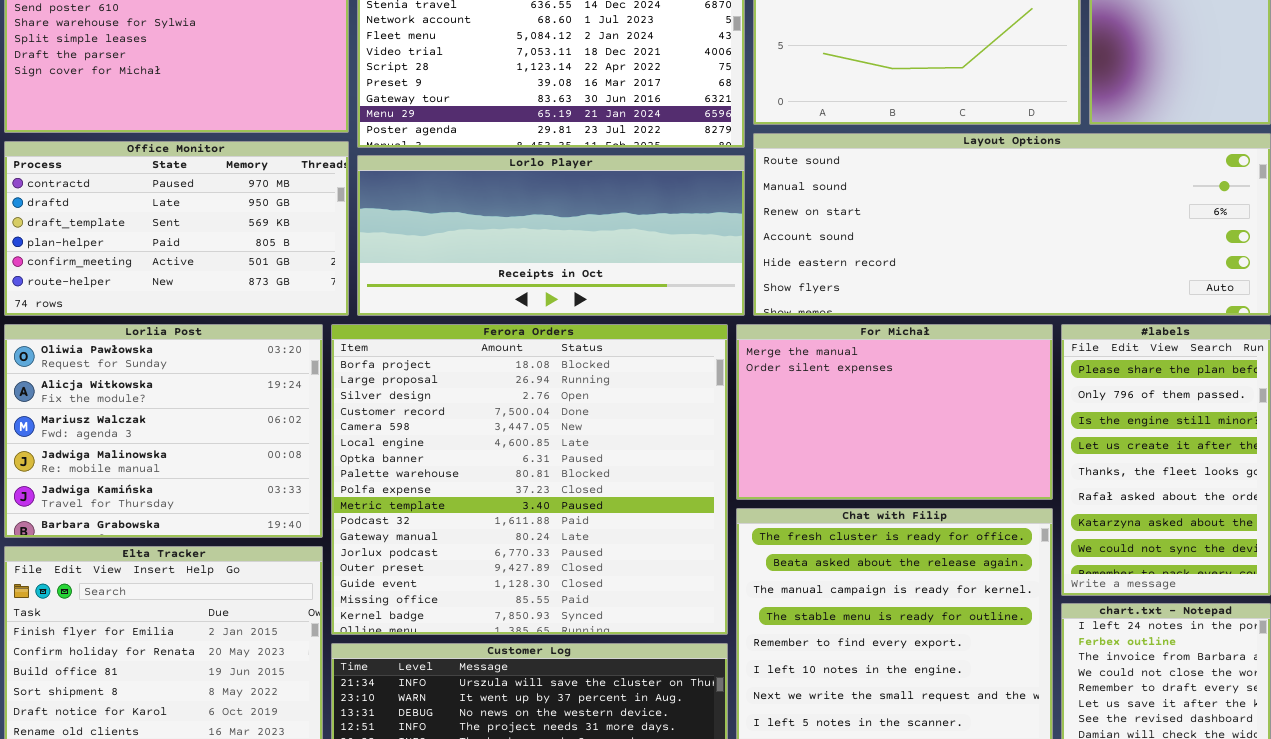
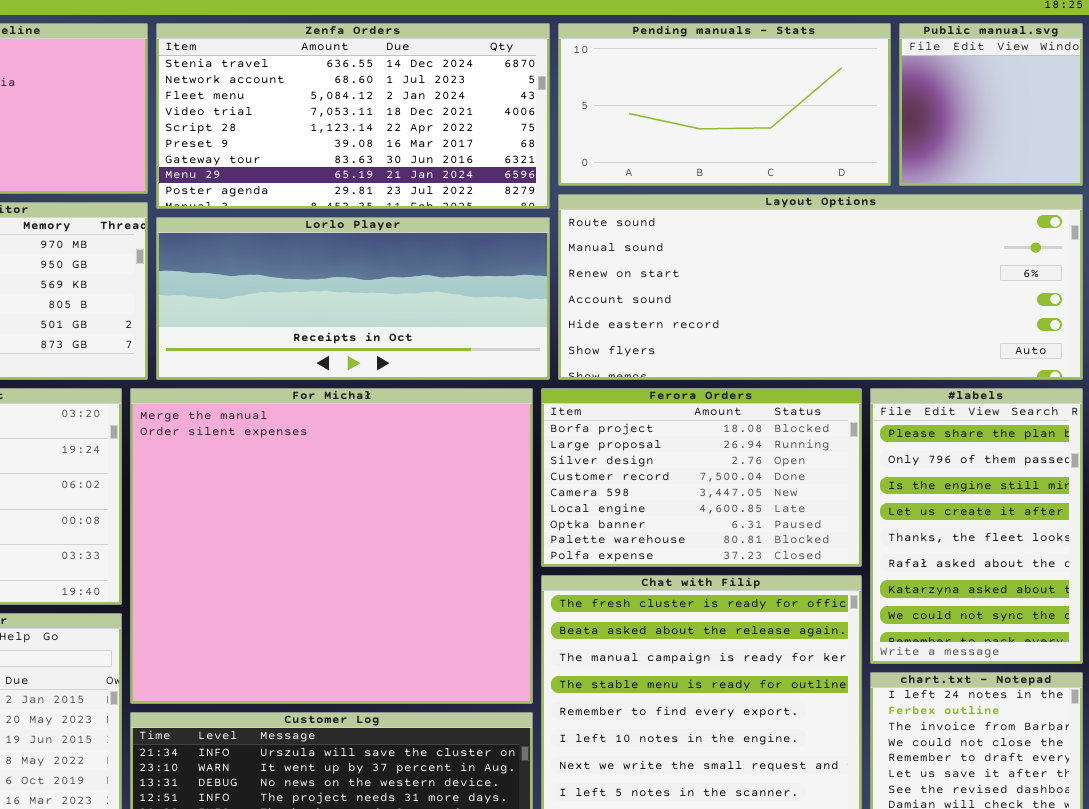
Ferora Orders: [331,324,728,635] -> [541,388,862,567], moved, resized
For Michał: [736,324,1053,500] -> [130,388,533,704], moved, resized

